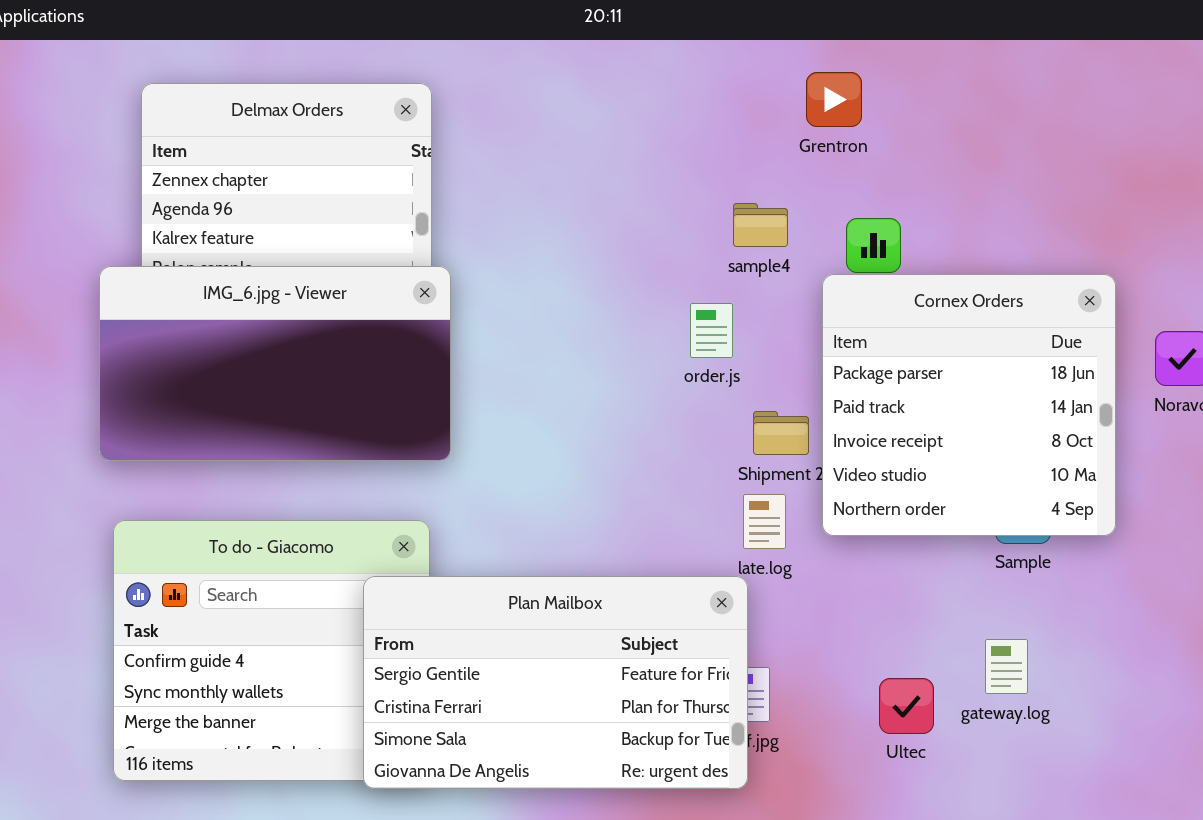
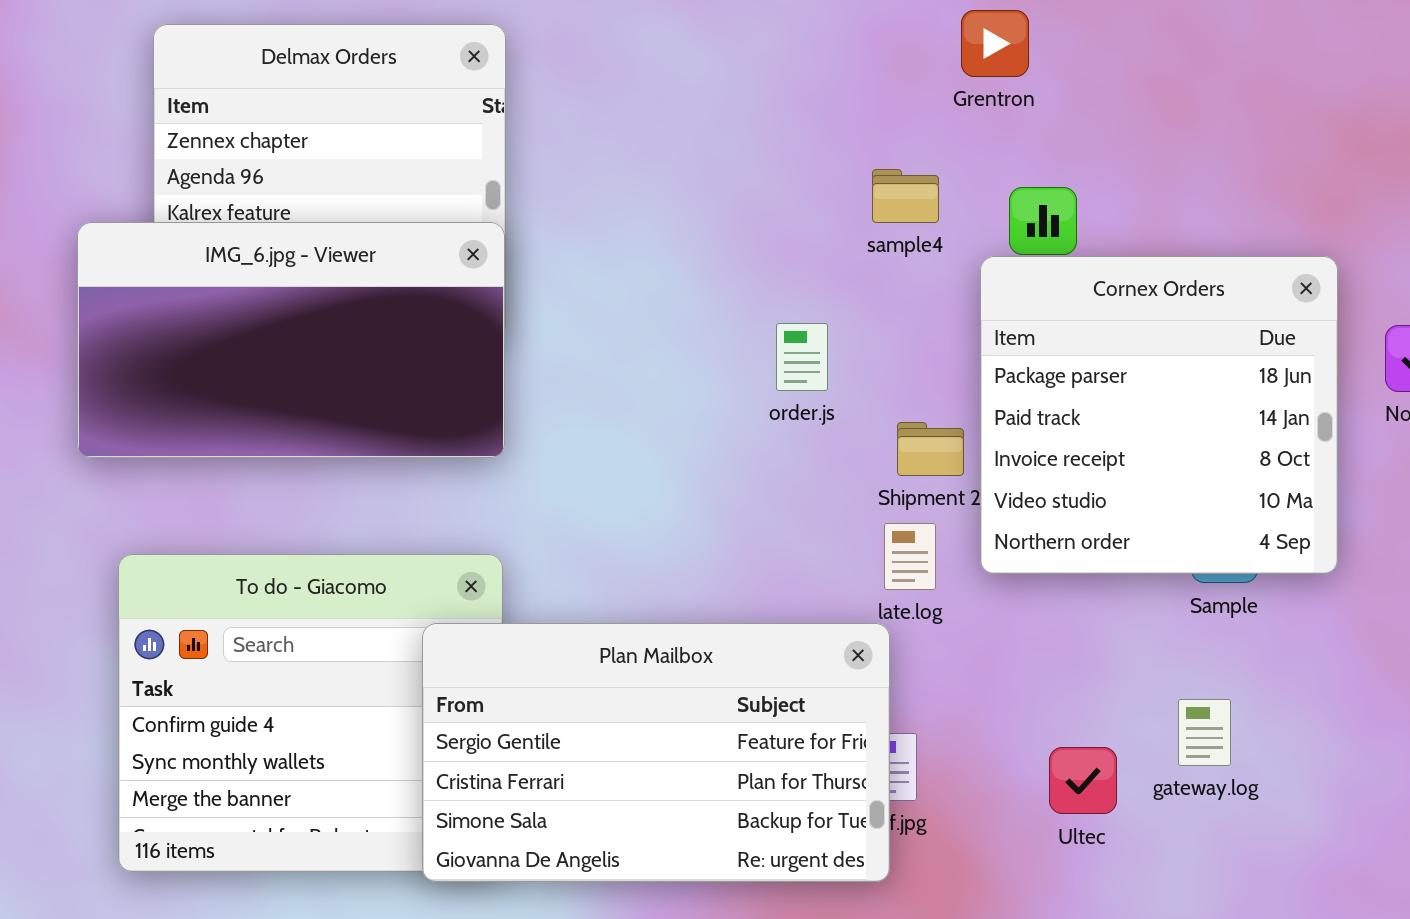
IMG_6.jpg - Viewer: [99,266,451,461] -> [77,222,505,458], moved
order.js: [690,303,733,358] -> [776,323,828,391], moved

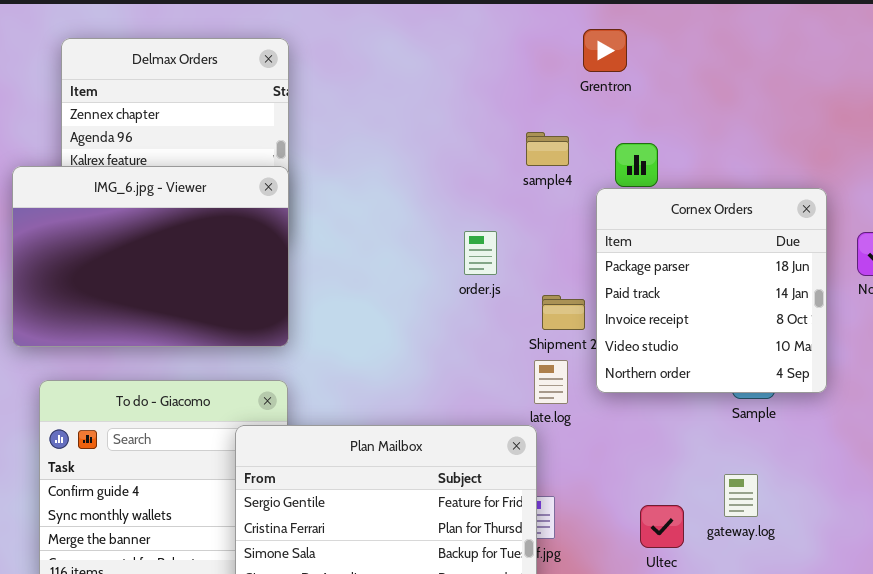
IMG_6.jpg - Viewer: [77,222,505,458] -> [12,166,289,347], resized

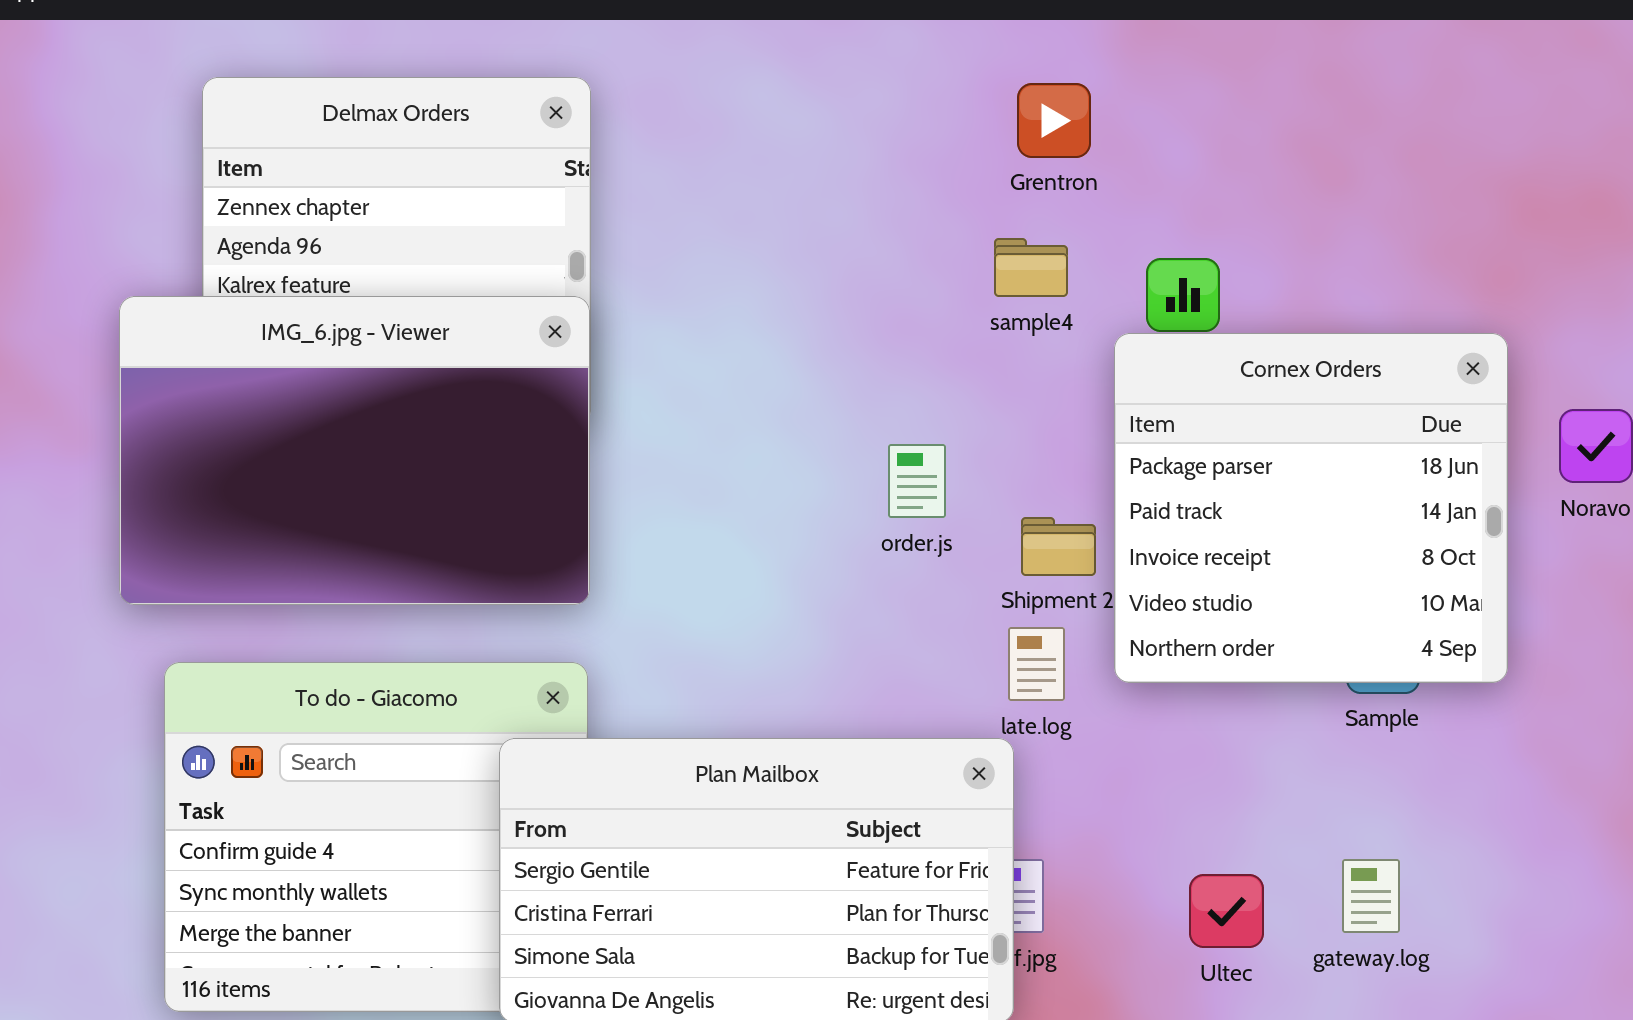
Grentron: [583,29,627,72] -> [1017,83,1091,158], moved
order.js: [464,231,497,275] -> [888,444,946,518], moved
gateway.log: [724,474,758,517] -> [1342,859,1400,933], moved

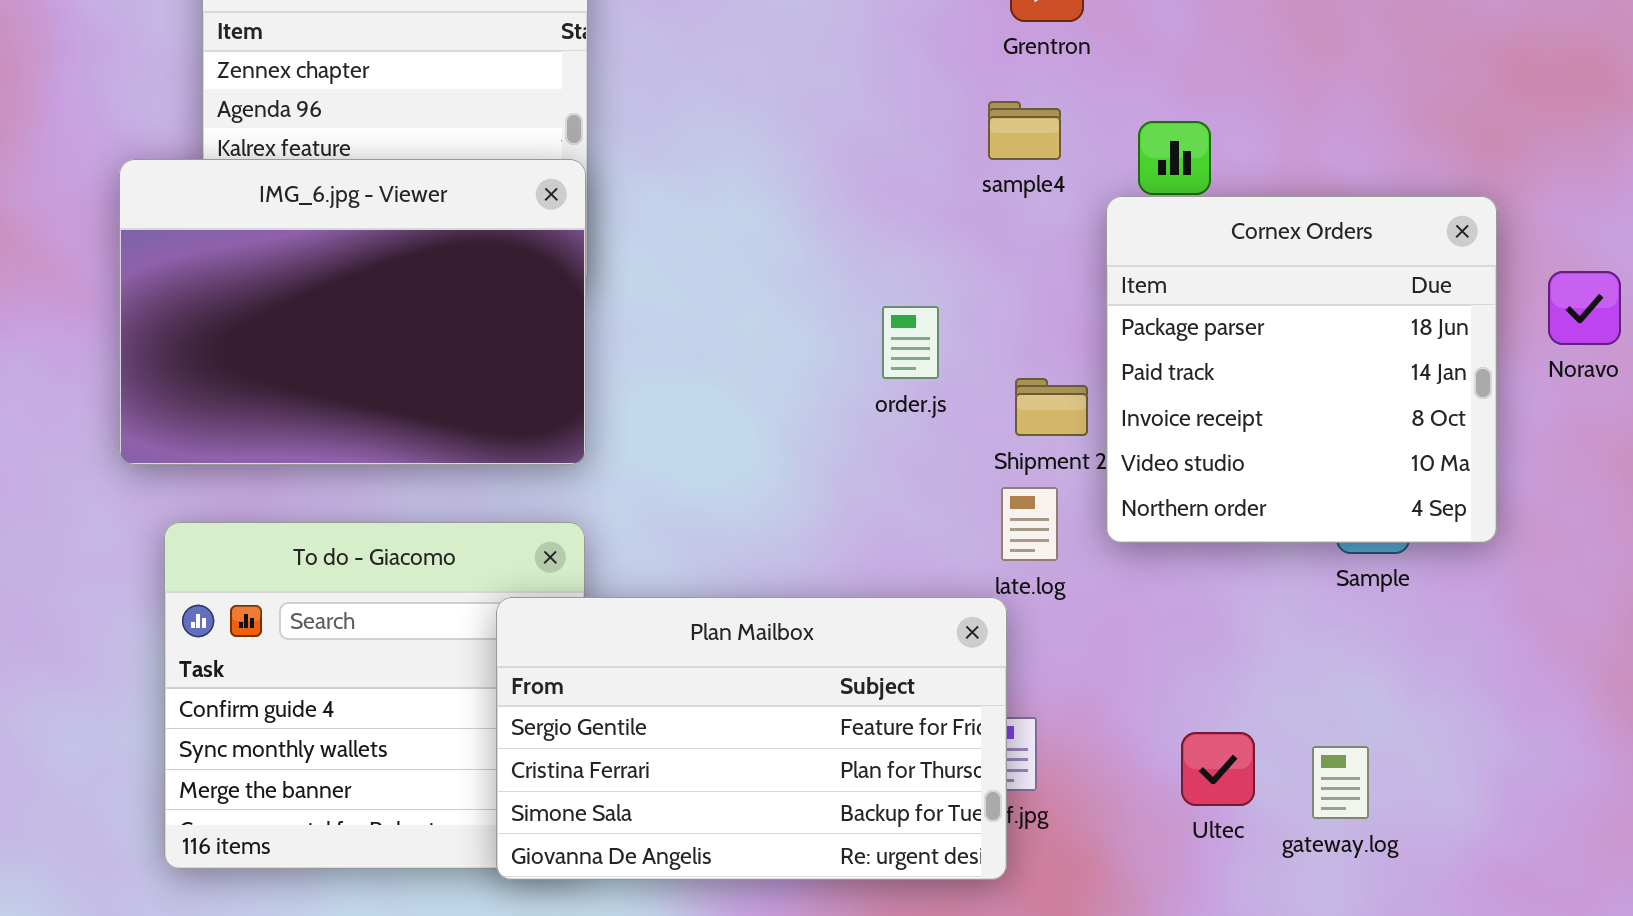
gateway.log: [1342,859,1400,933] -> [1312,746,1369,819], moved

